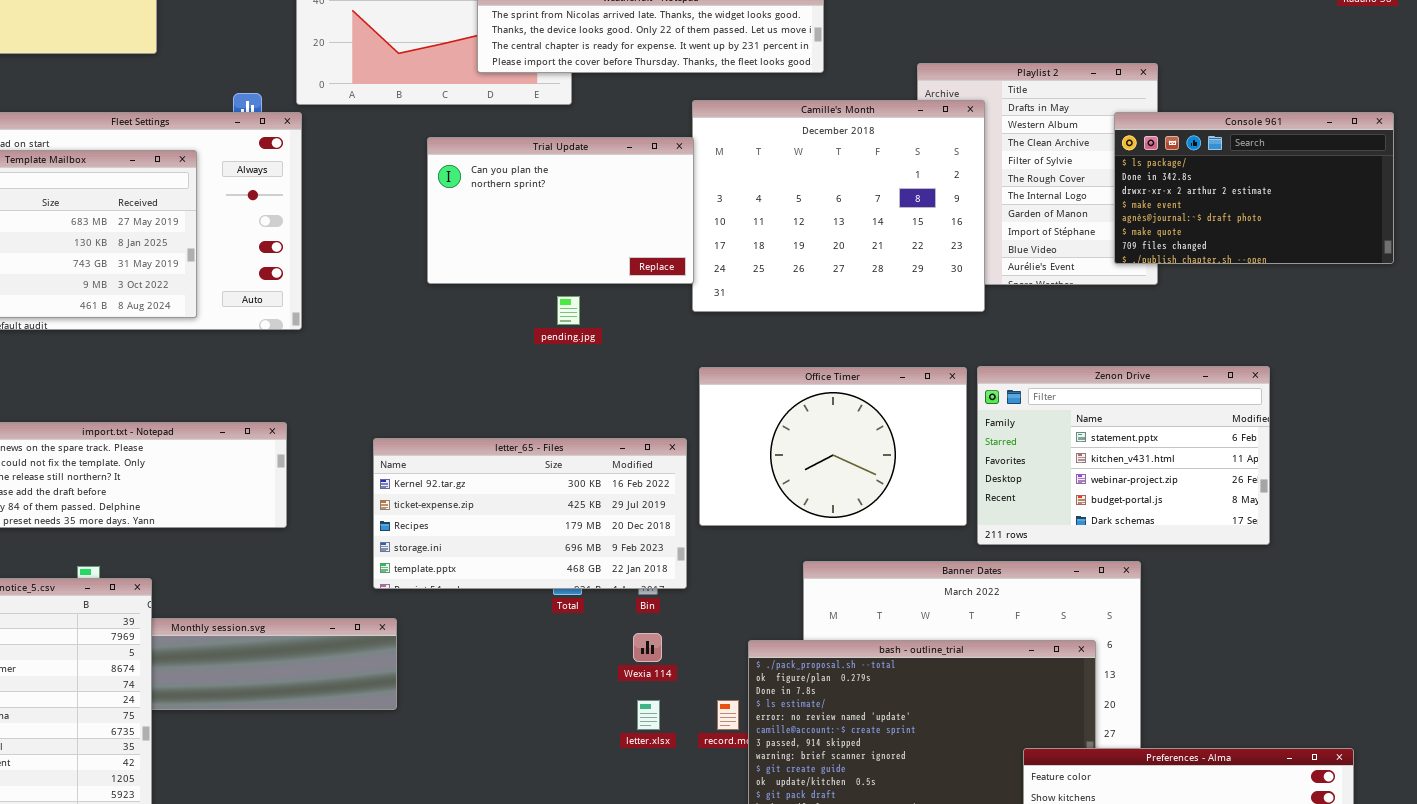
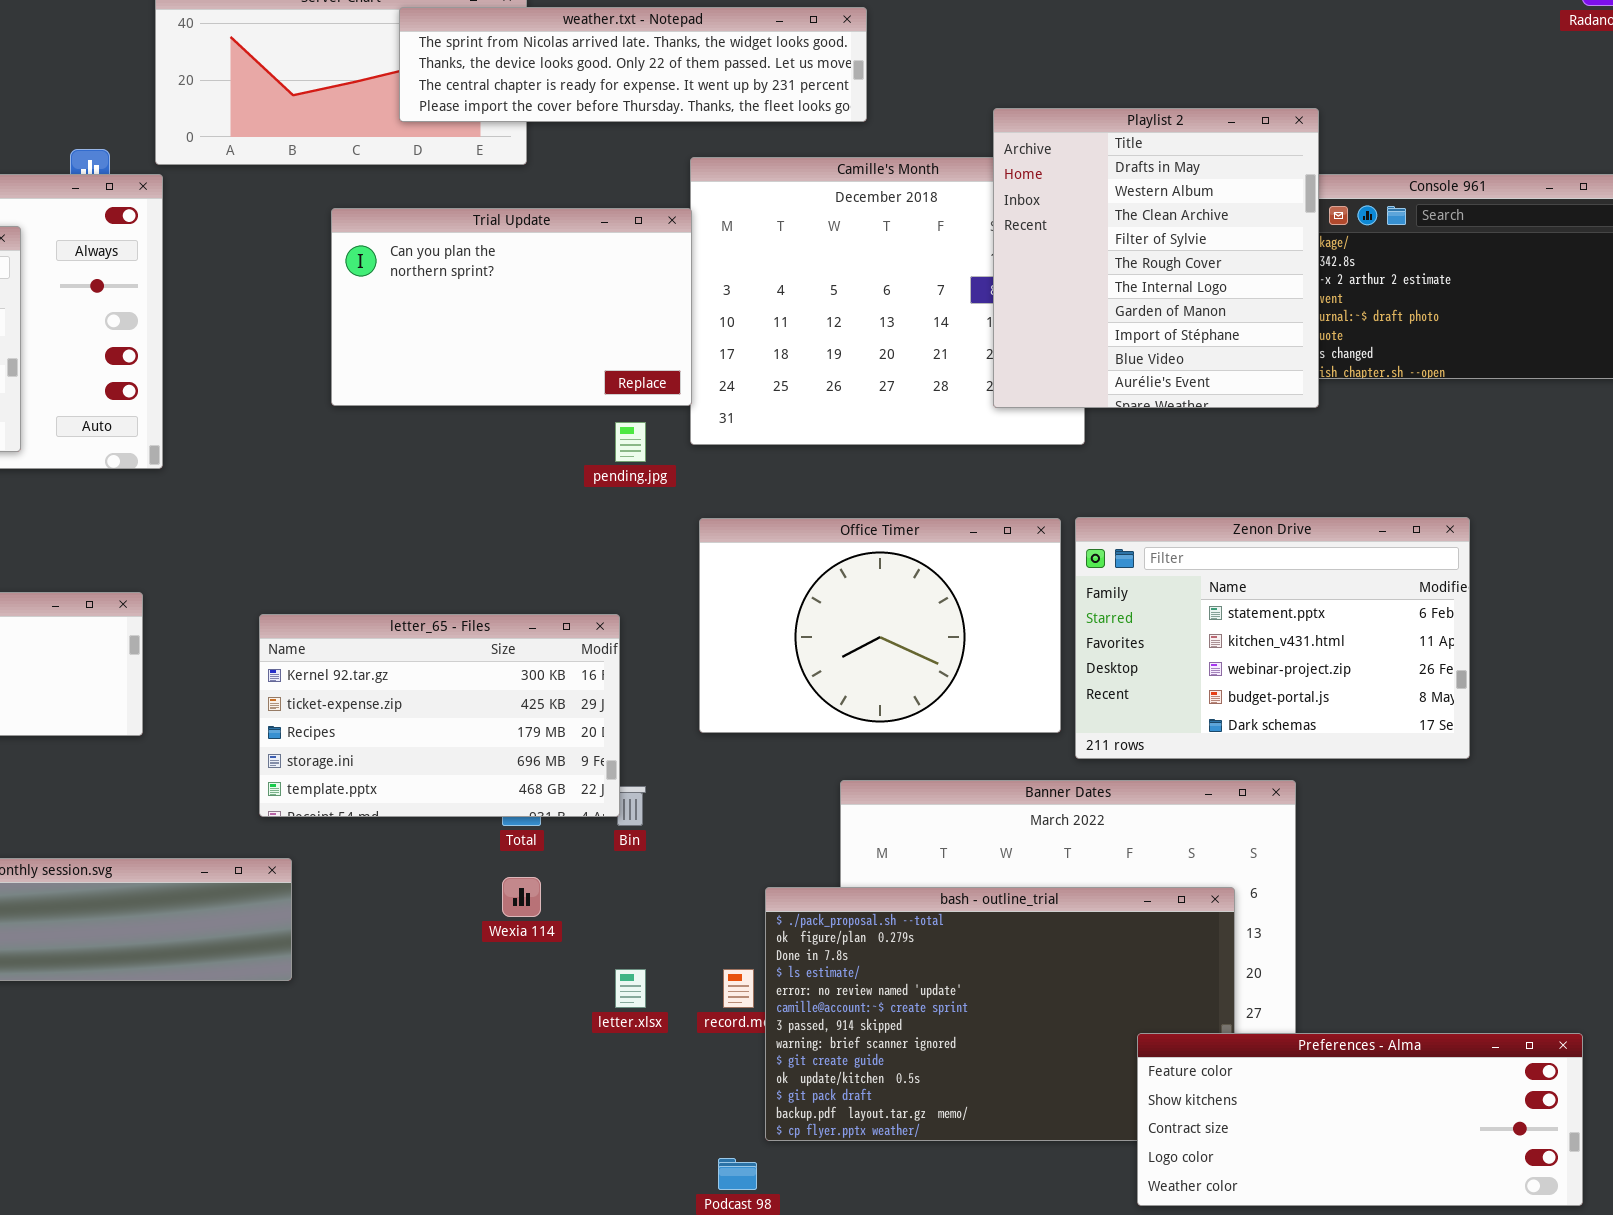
Playlist 2: [917,63,1158,285] -> [993,108,1319,408], raised
pending.jpg: [557,296,580,325] -> [615,422,646,462], moved
letter_65 - Files: [373,438,687,589] -> [259,614,620,817], resized
Wexia 114: [633,633,662,662] -> [502,877,541,917], moved

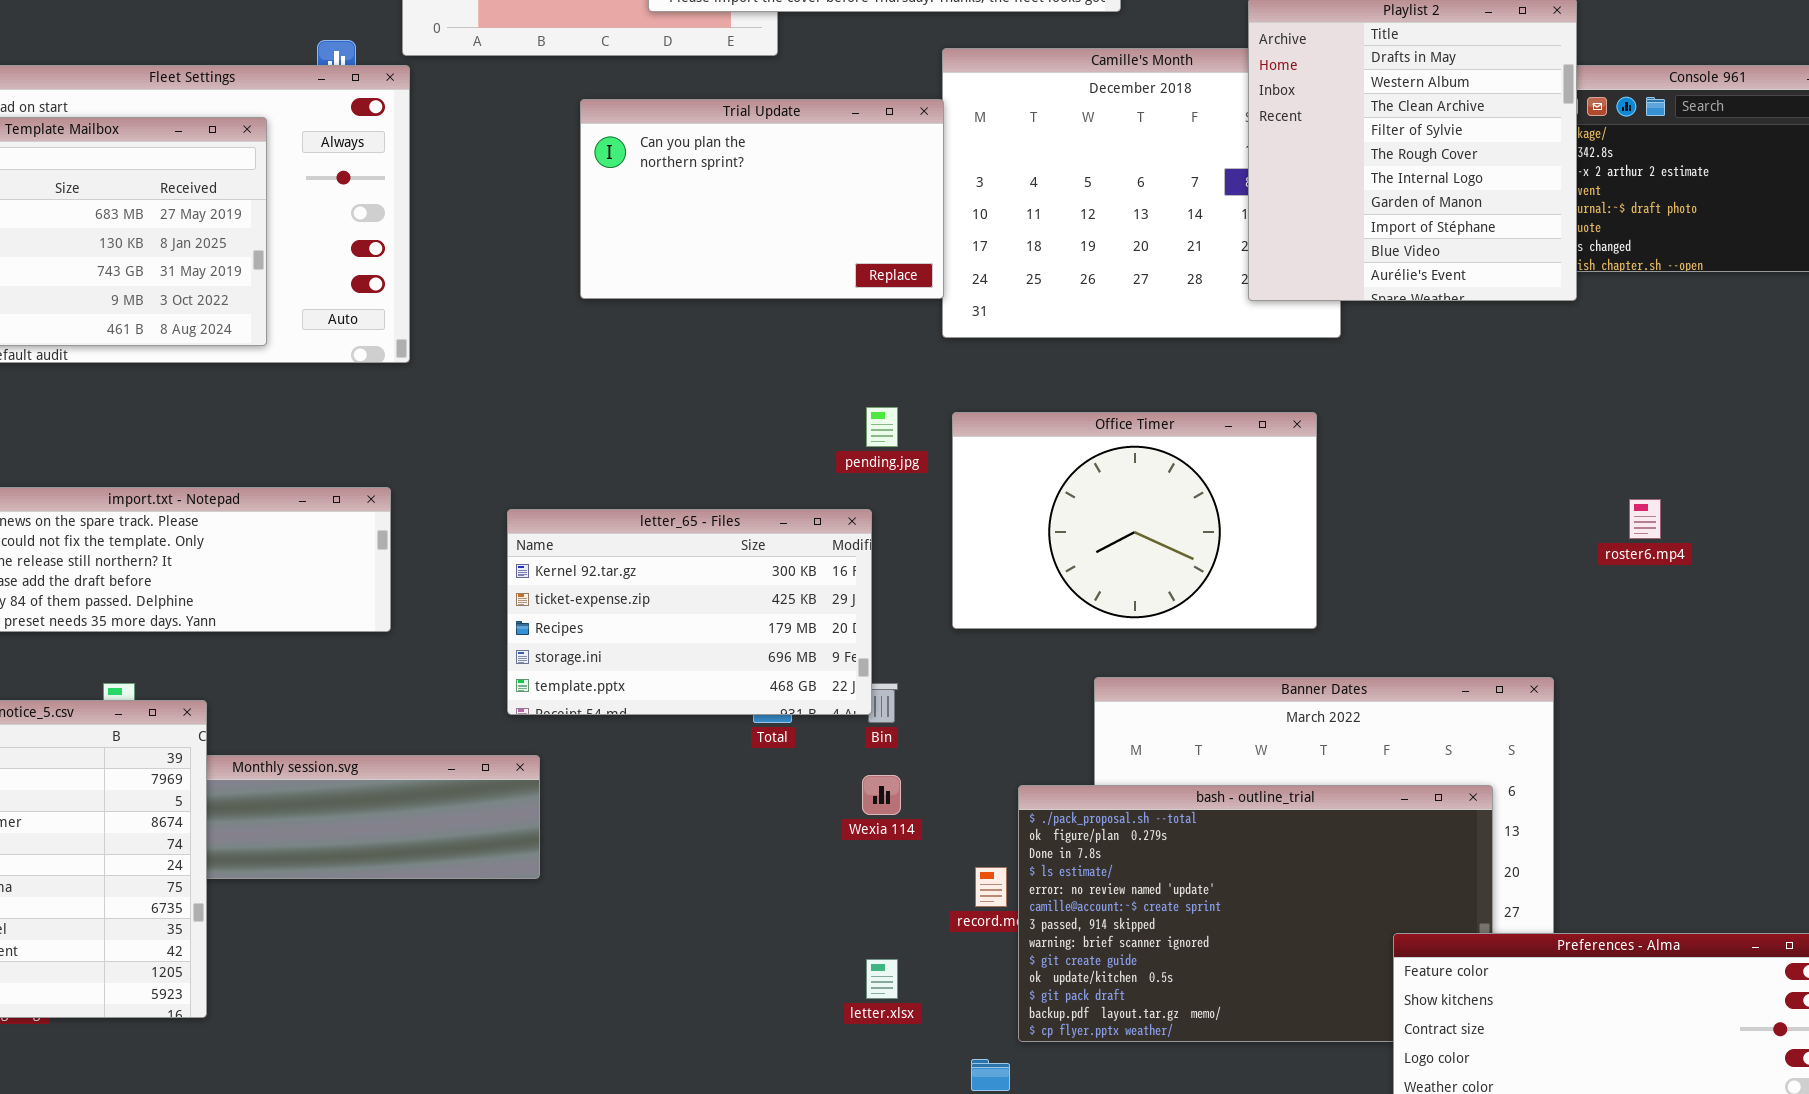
pending.jpg: [615,422,646,462] -> [866,407,898,447], moved
Zenon Drive: [1075,517,1470,759] -> none, closed
Wexia 114: [502,877,541,917] -> [862,775,901,815], moved
letter.xlsx: [615,969,646,1008] -> [866,959,898,999], moved

